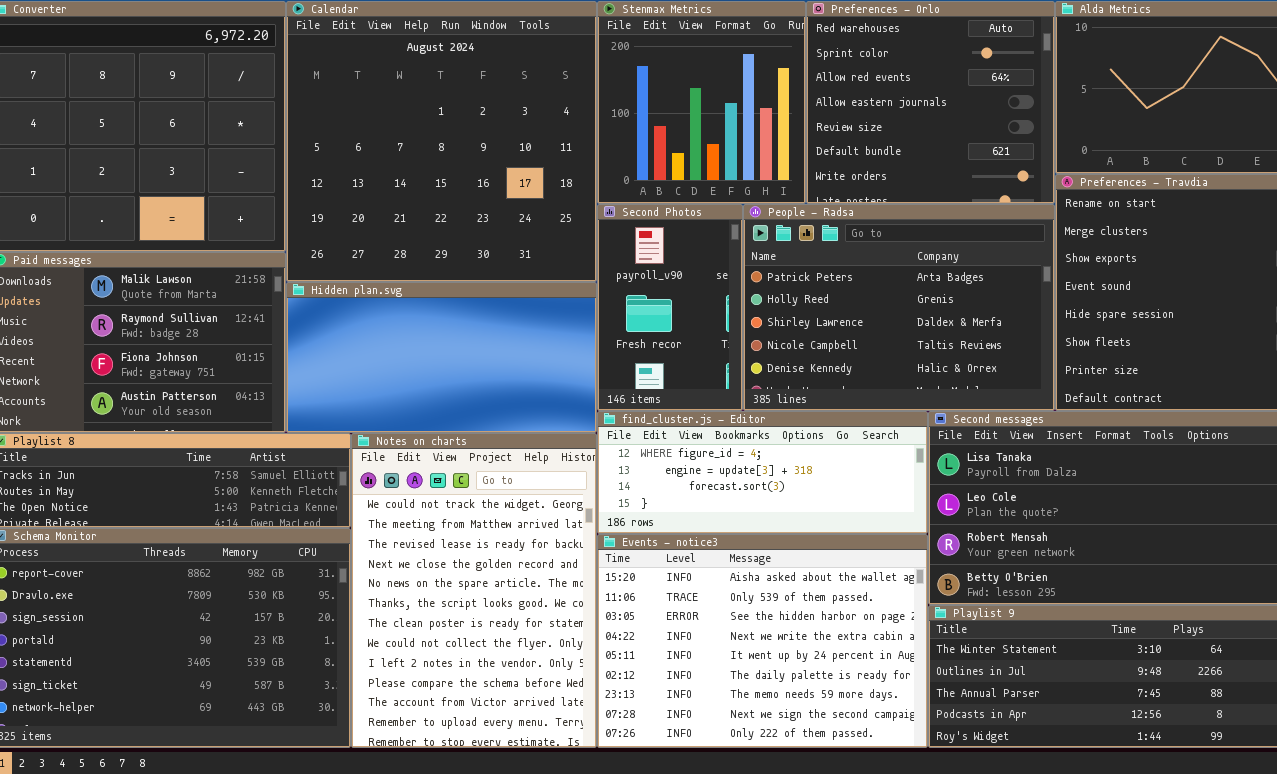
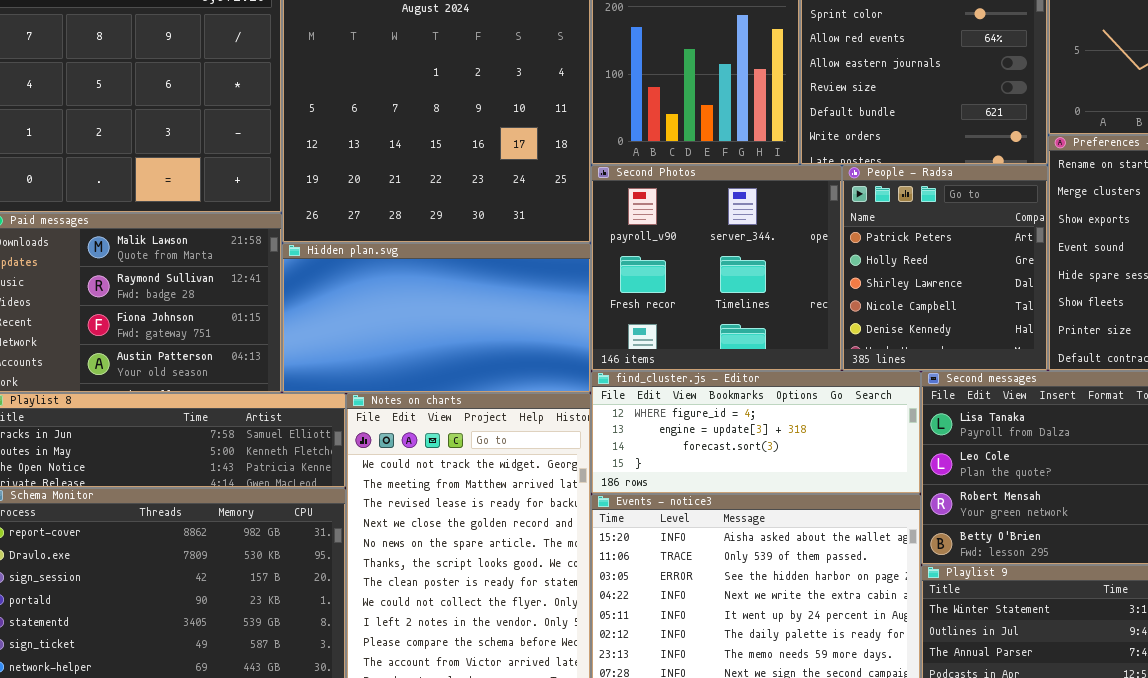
Second Photos: [597,204,743,411] -> [591,165,842,371], resized
People - Radsa: [743,204,1055,411] -> [842,165,1048,371], resized

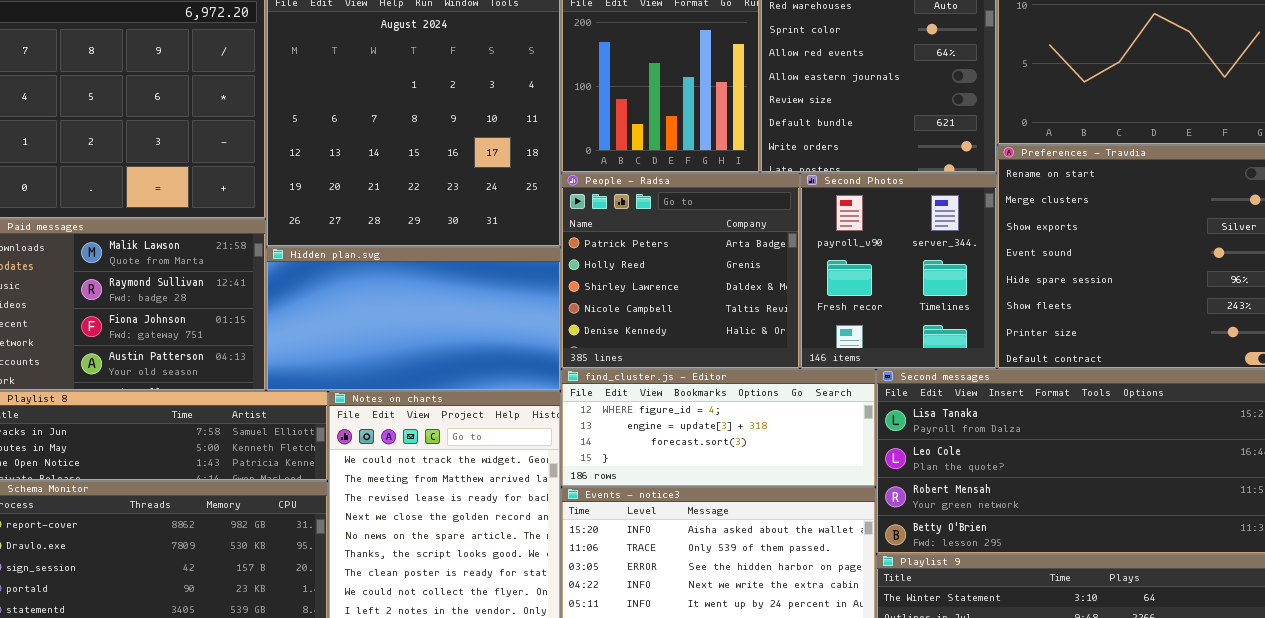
Second Photos: [591,165,842,371] -> [800,173,997,369], moved, resized
People - Radsa: [842,165,1048,371] -> [561,173,800,369], moved, resized

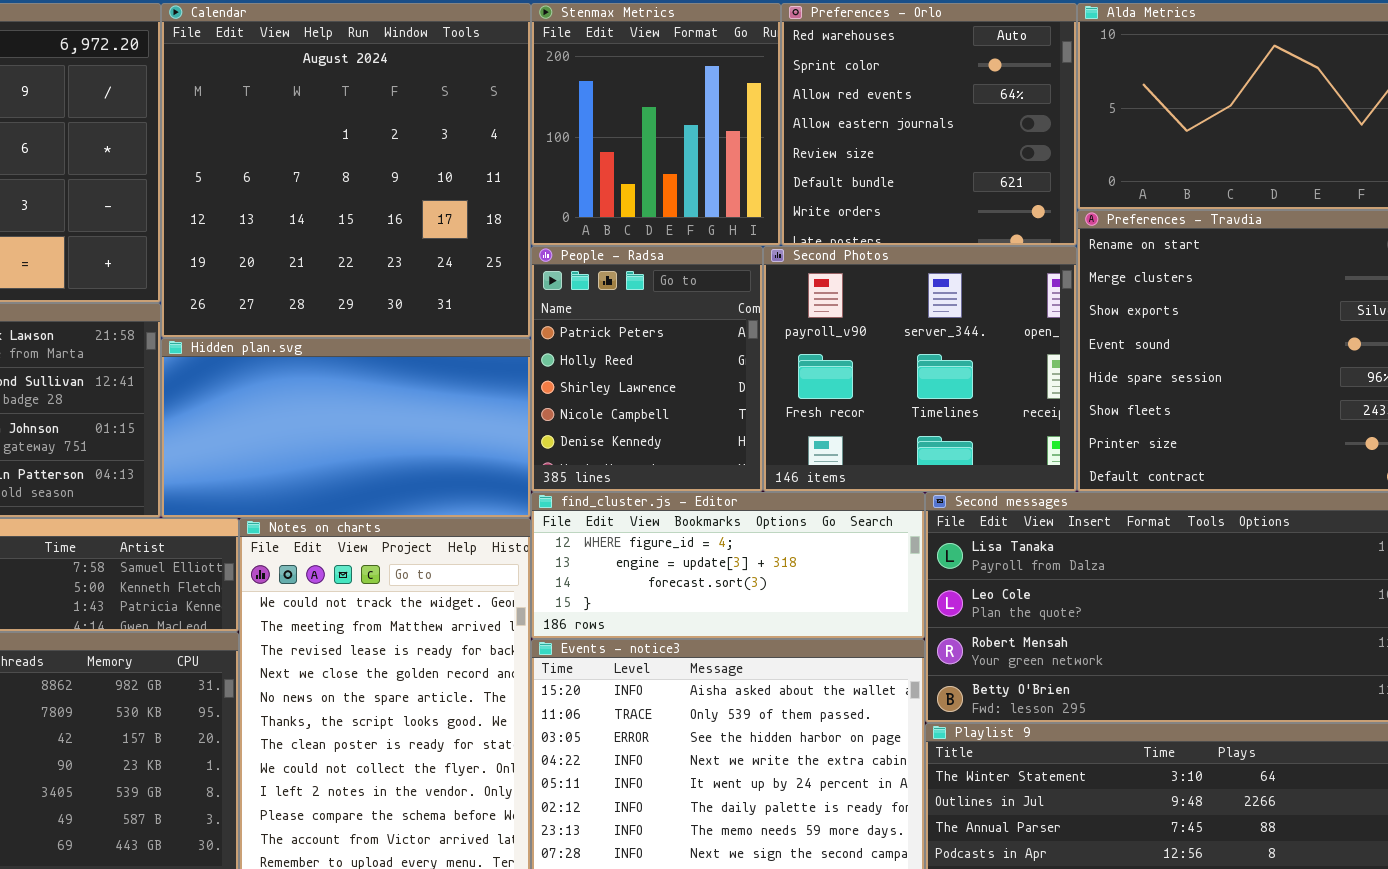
People - Radsa: [561,173,800,369] -> [531,246,763,492], resized
Second Photos: [800,173,997,369] -> [763,246,1077,492], resized

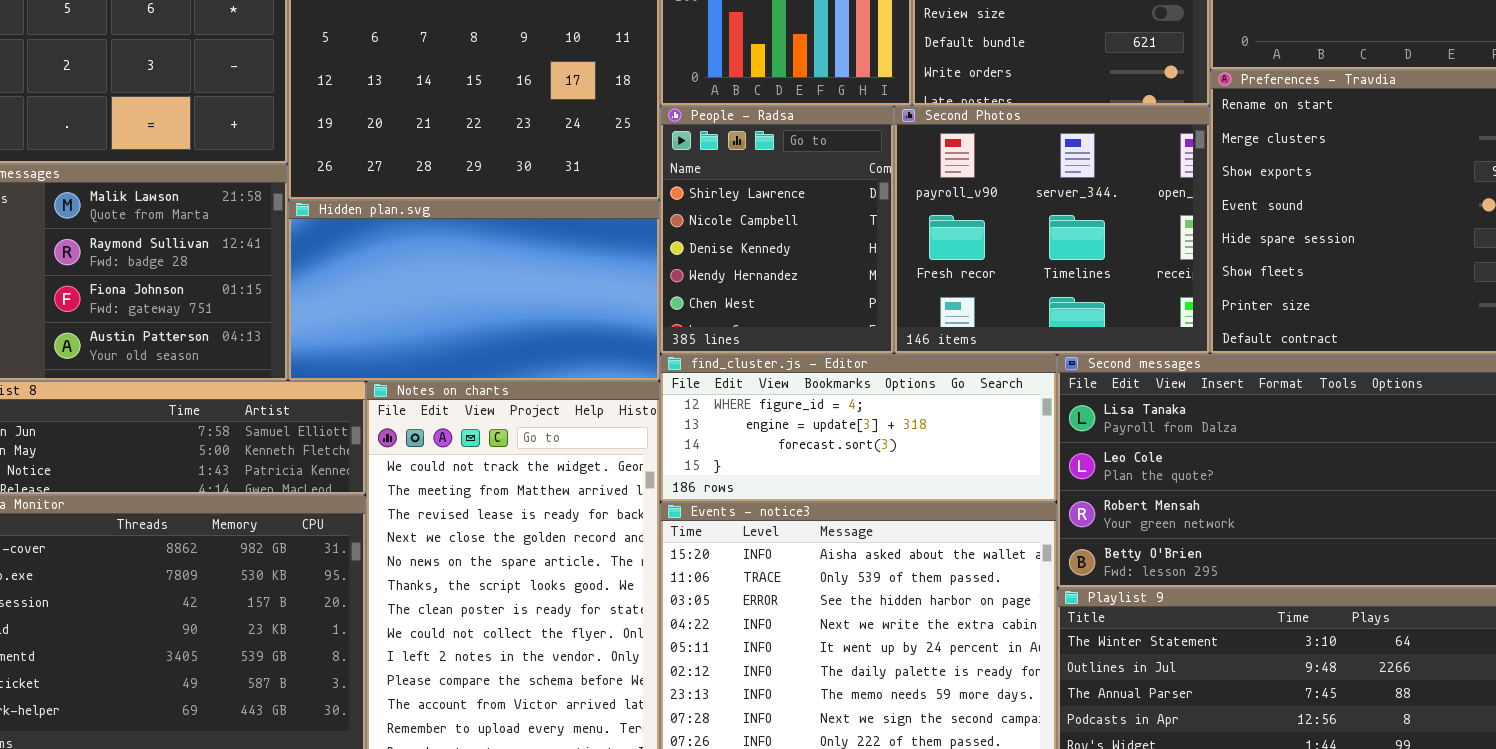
People - Radsa: [531,246,763,492] -> [660,106,894,354], scrolled down 2 rows

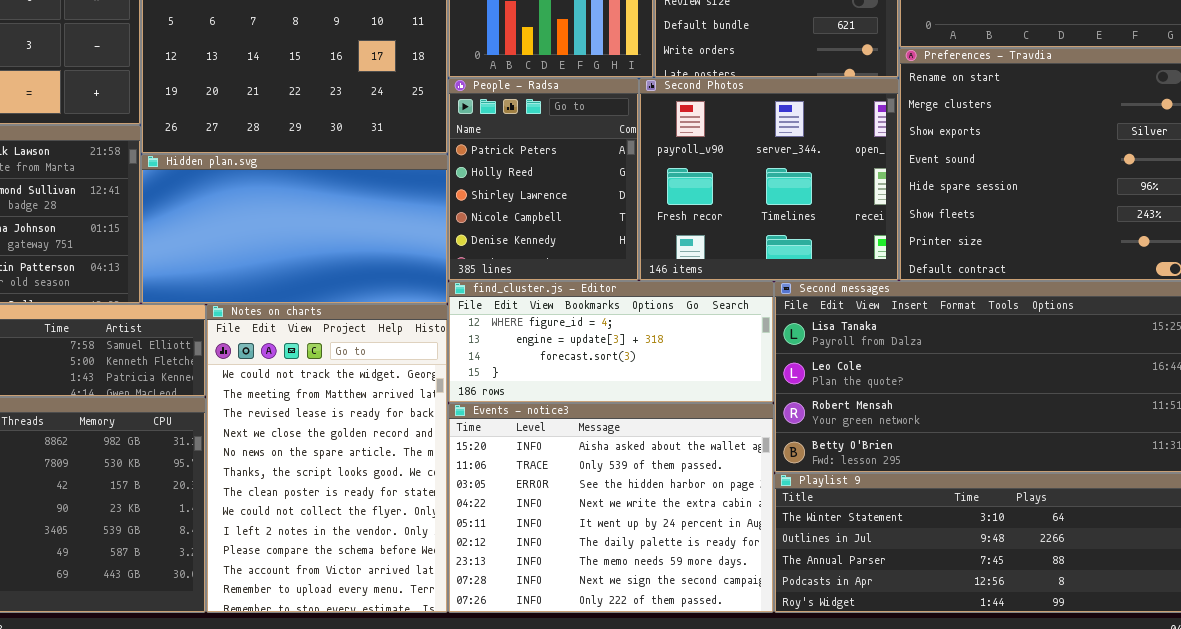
People - Radsa: [660,106,894,354] -> [448,78,639,281], scrolled up 2 rows

